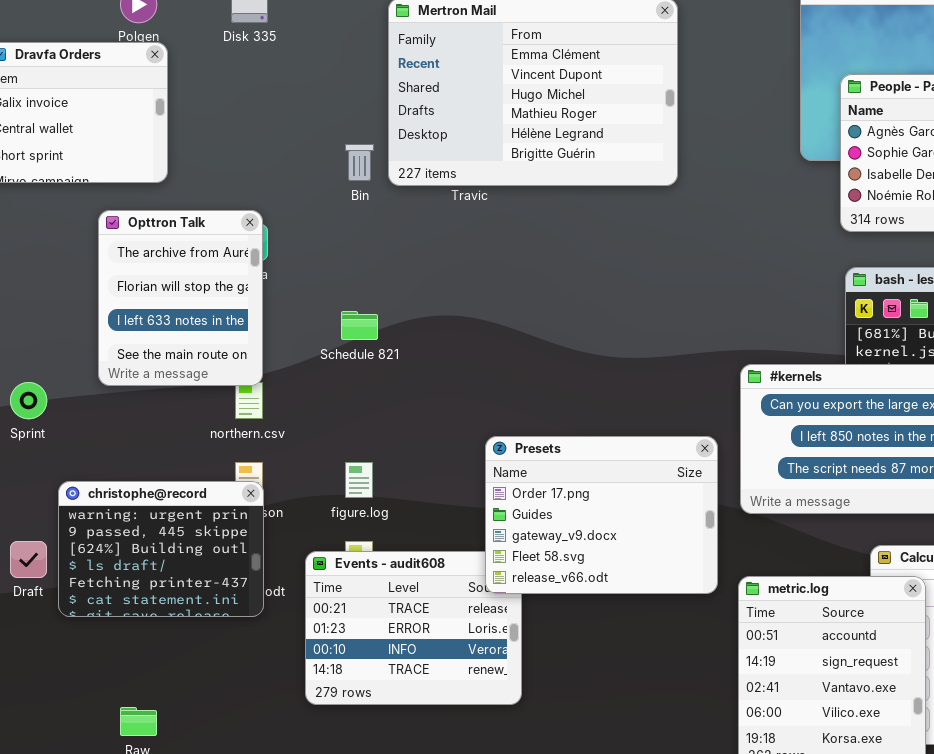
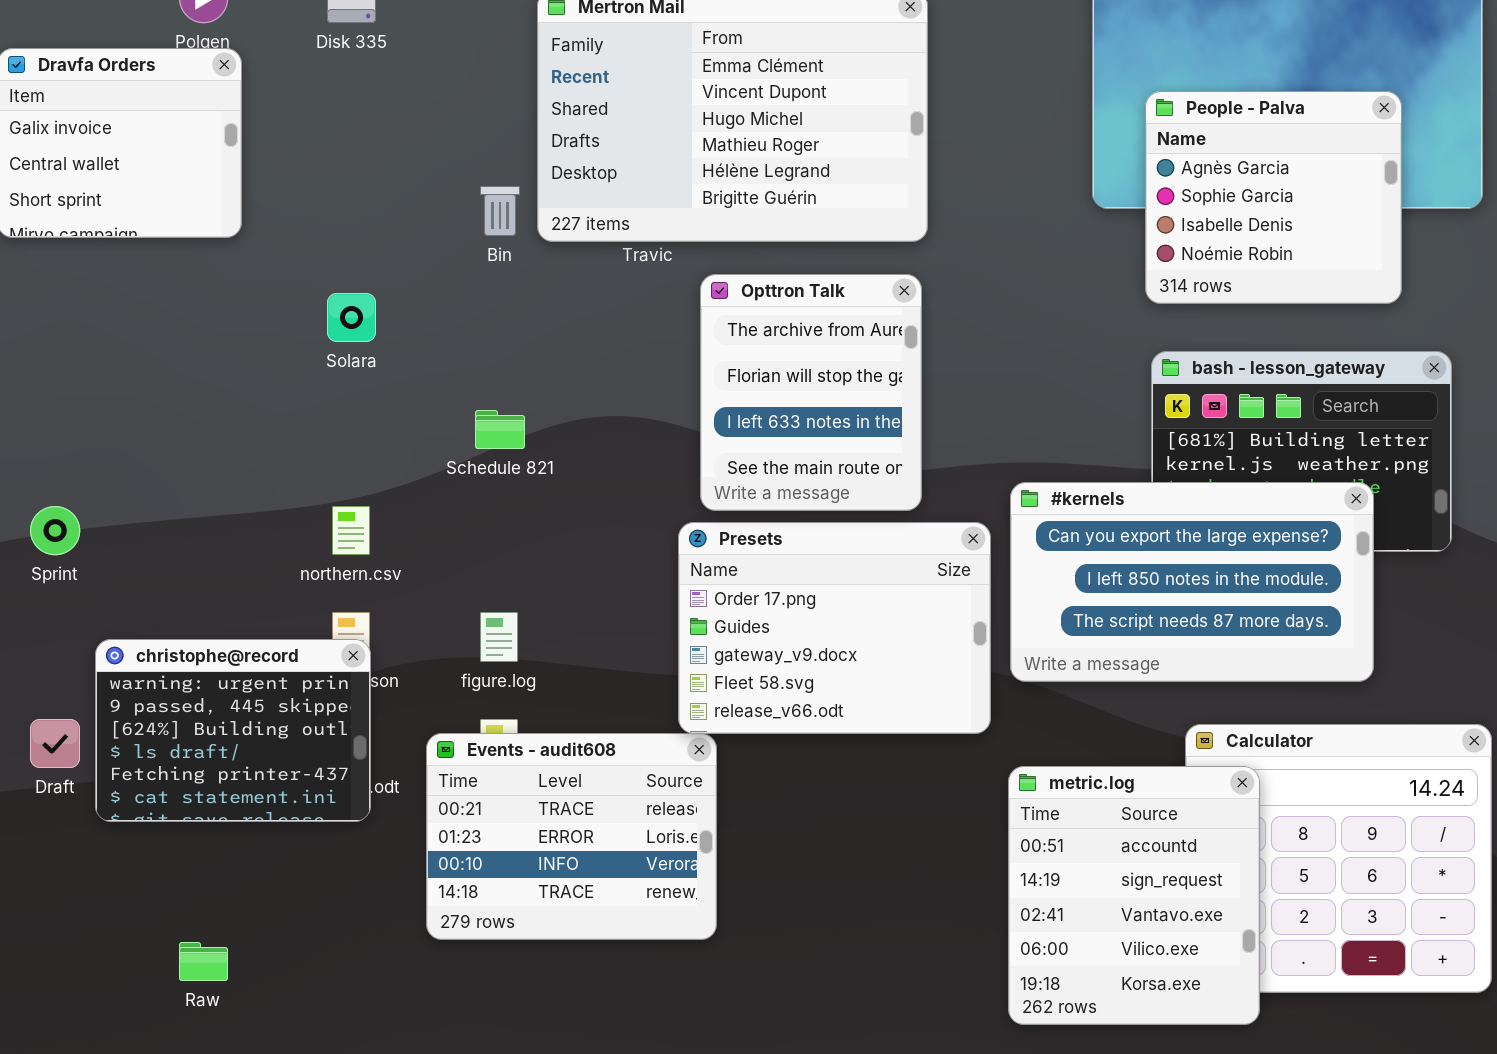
Opttron Talk: [98,210,263,386] -> [700,274,922,511], moved
Presets: [485,436,718,594] -> [678,522,991,734], moved

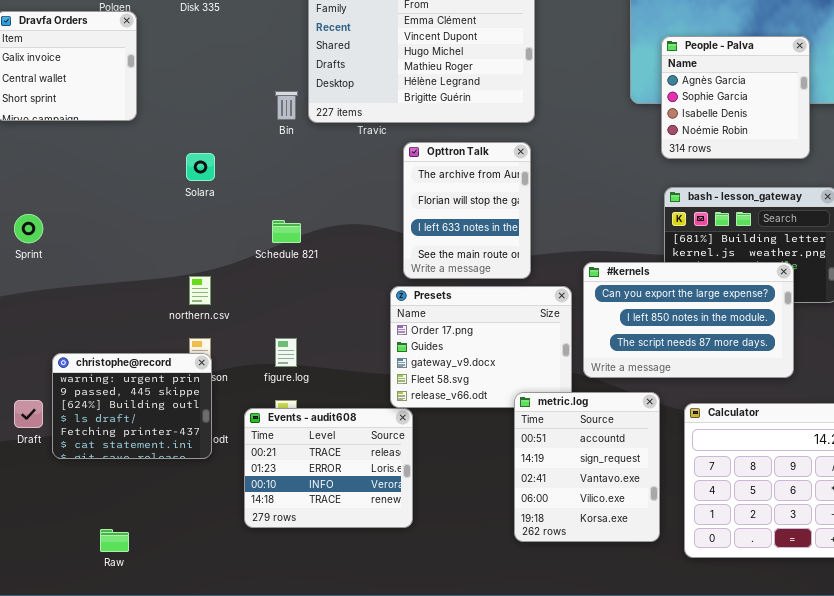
Sprint: [30,506,80,555] -> [14,214,43,243], moved
metric.log: [1008,766,1260,1025] -> [514,392,660,542], moved

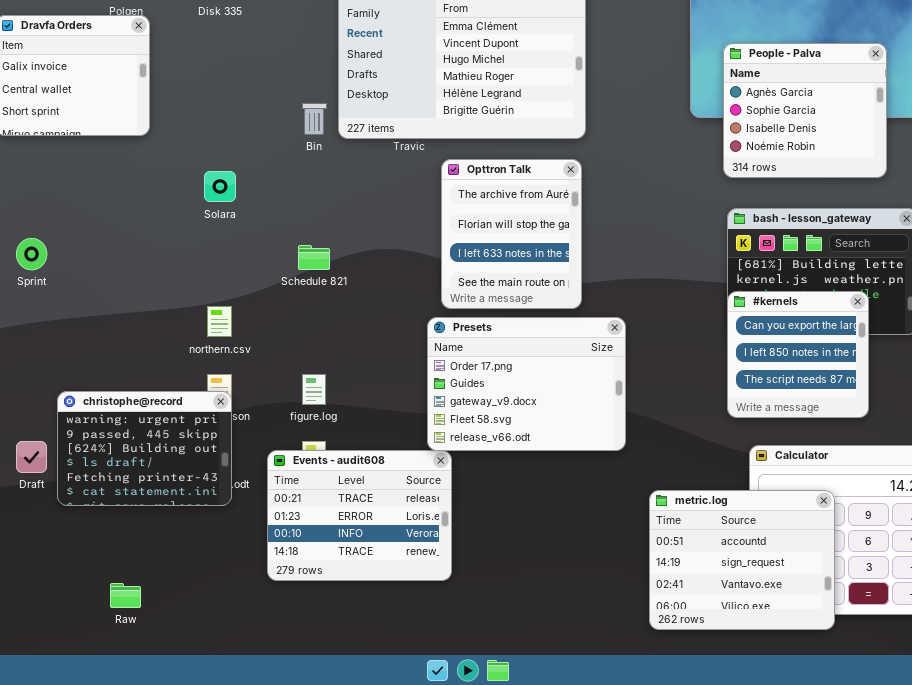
#kernels: [583,262,794,378] -> [727,291,869,418], resized
metric.log: [514,392,660,542] -> [649,490,835,630], moved, resized

